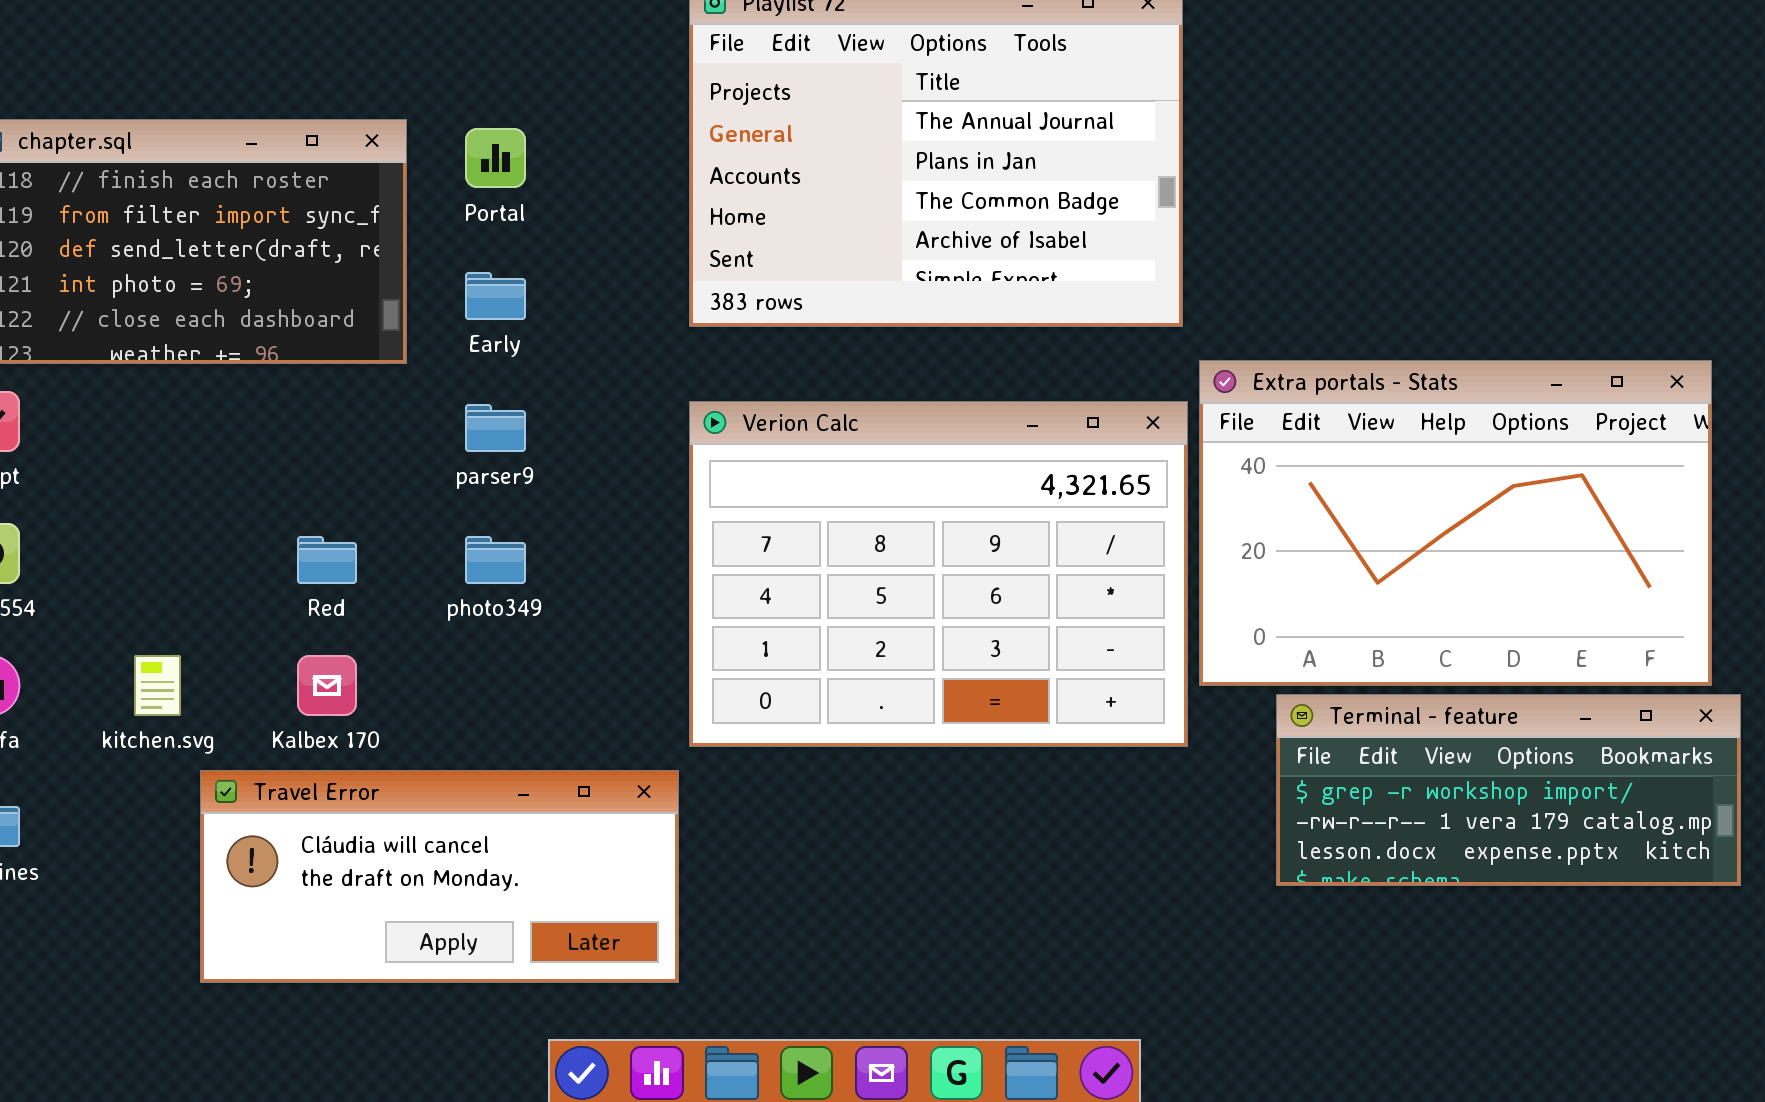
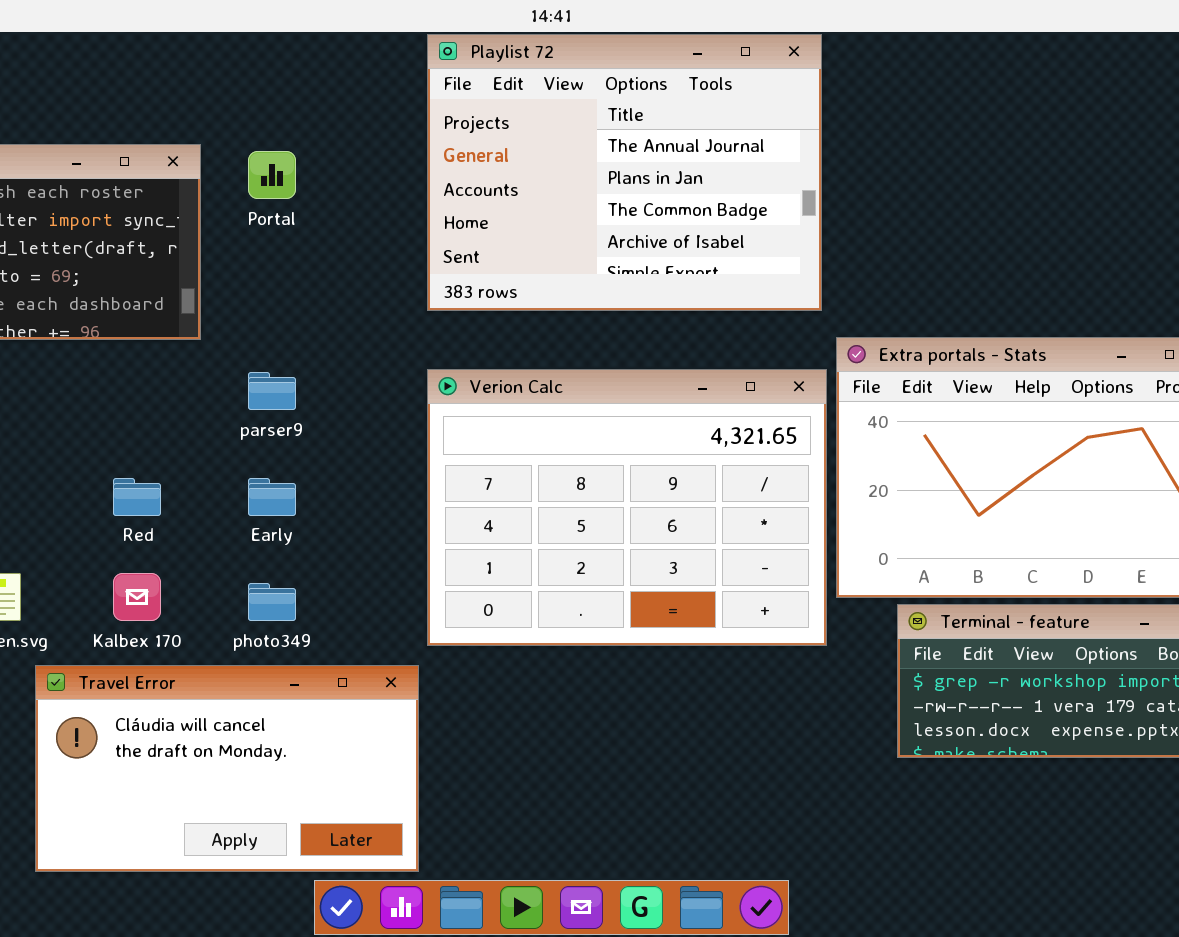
Early: [465,272,526,320] -> [248,478,296,516], moved
photo349: [465,536,526,584] -> [248,583,296,621], moved
Travel Error: [200,770,679,983] -> [35,665,419,872], resized

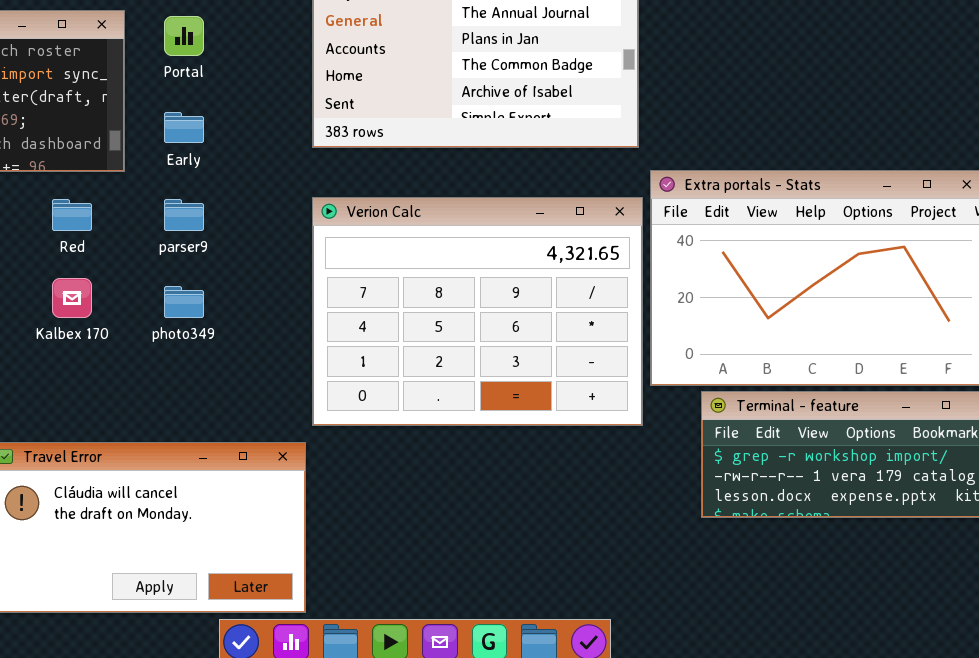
Red: [113,478,161,516] -> [52,199,92,231], moved
Early: [248,478,296,516] -> [164,112,204,143], moved
Kalbex 170: [113,573,161,621] -> [52,278,92,318], moved
photo349: [248,583,296,621] -> [164,286,204,318], moved

